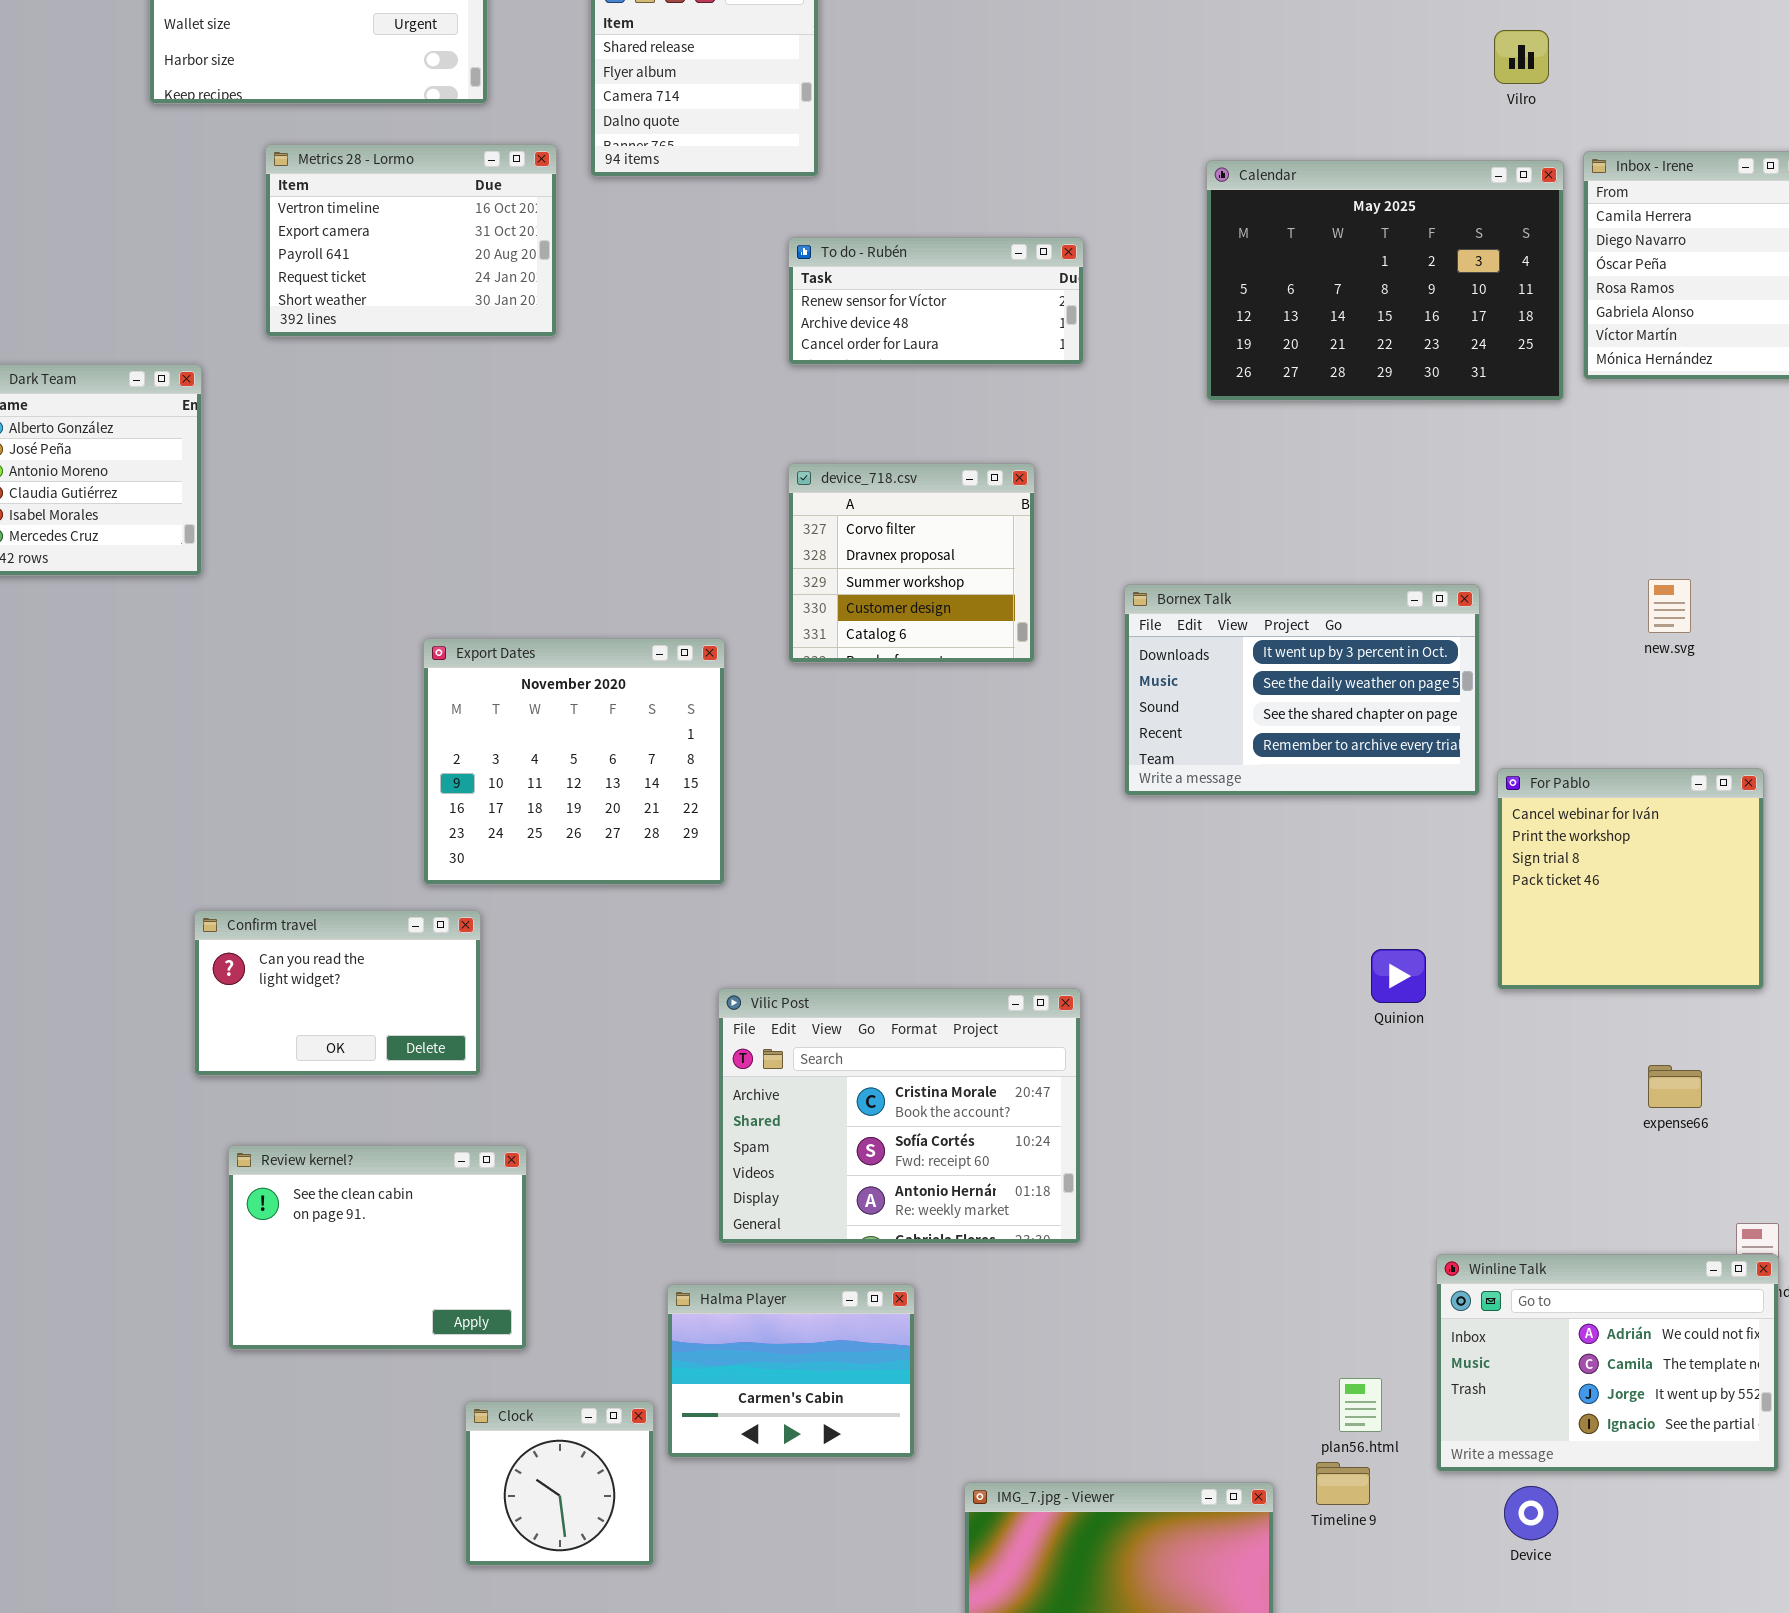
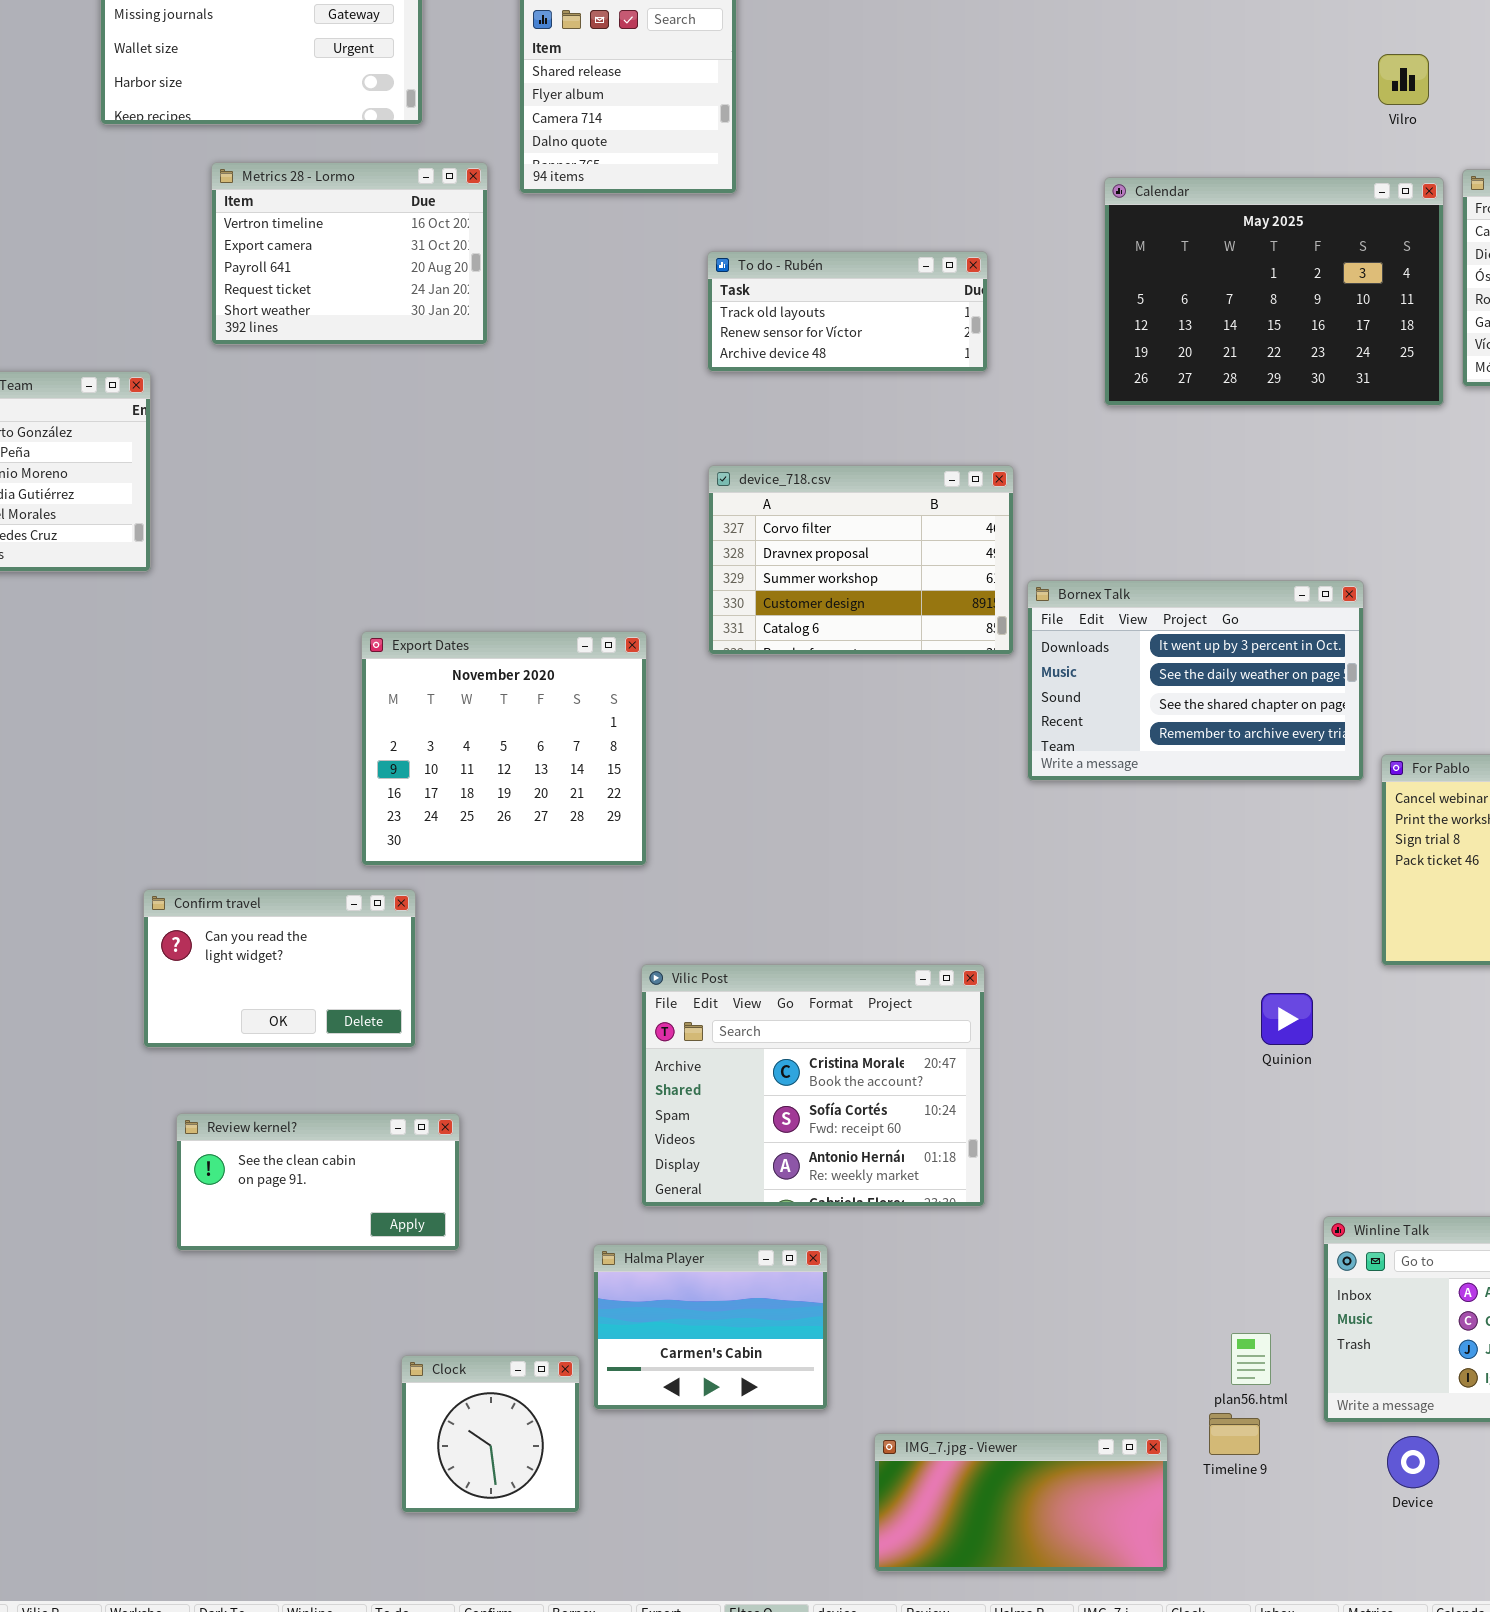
To do - Rubén: [788,237,1084,365] -> [707,251,988,372], scrolled up 1 row
device_718.csv: [788,463,1035,663] -> [708,465,1014,655], resized
Quinion: [1371,949,1426,1003] -> [1261,993,1313,1045], moved
Review kernel?: [228,1145,527,1350] -> [176,1113,460,1251], resized

